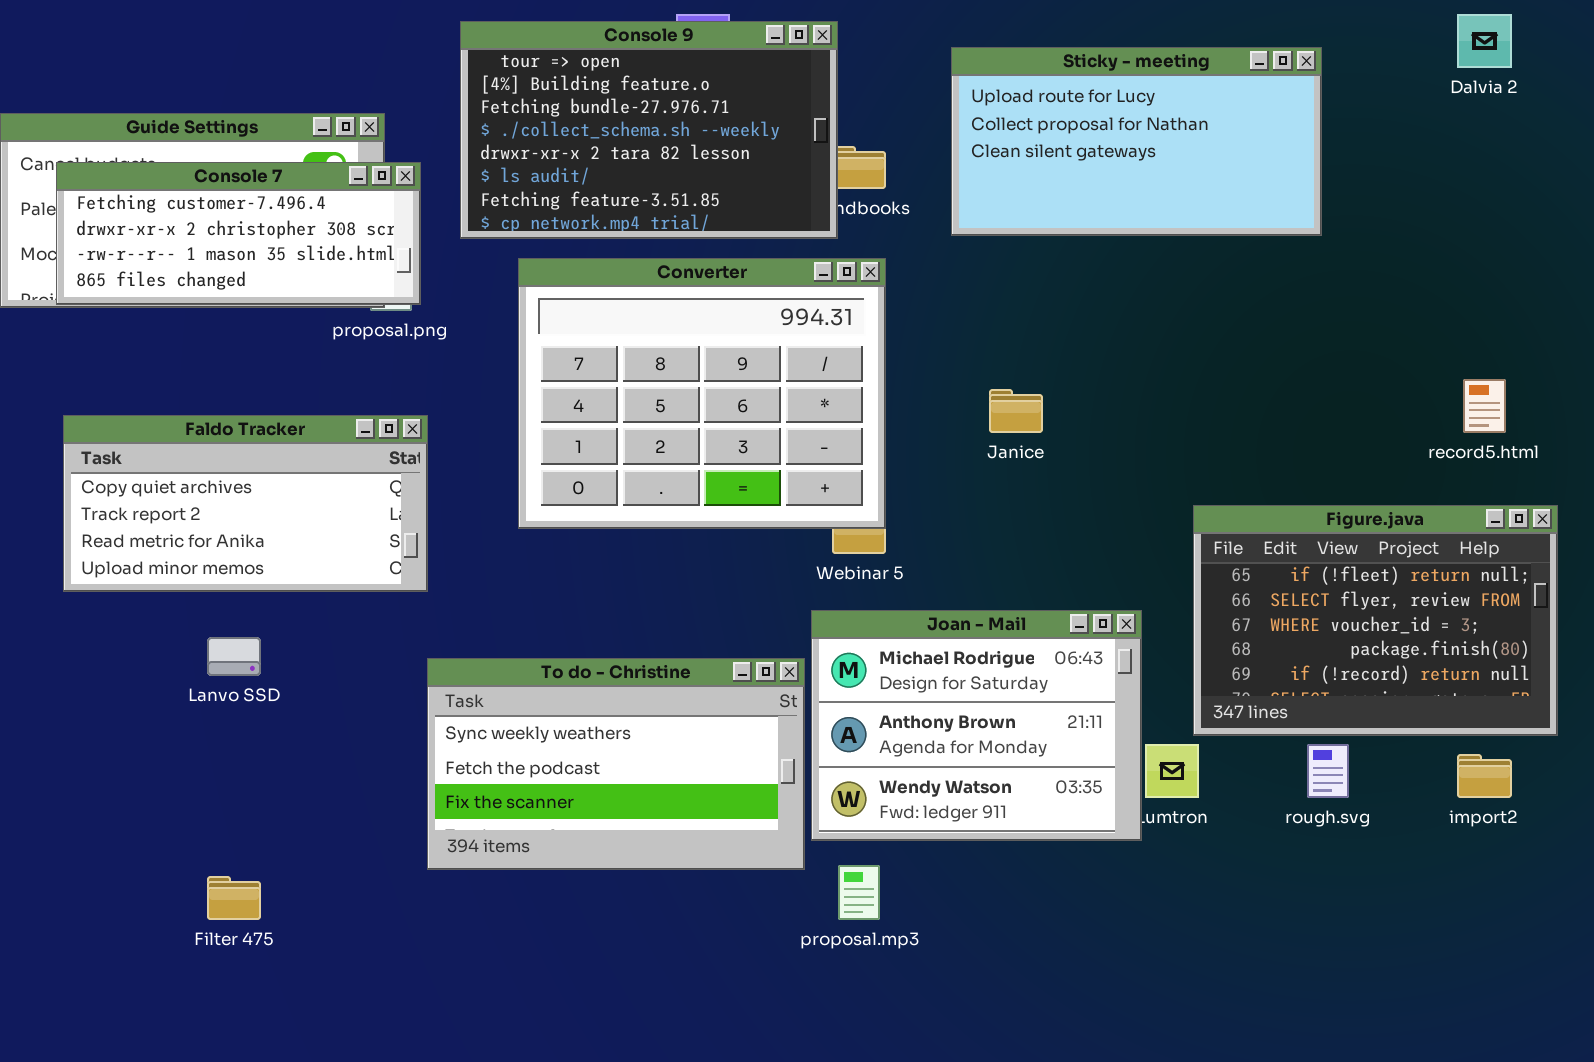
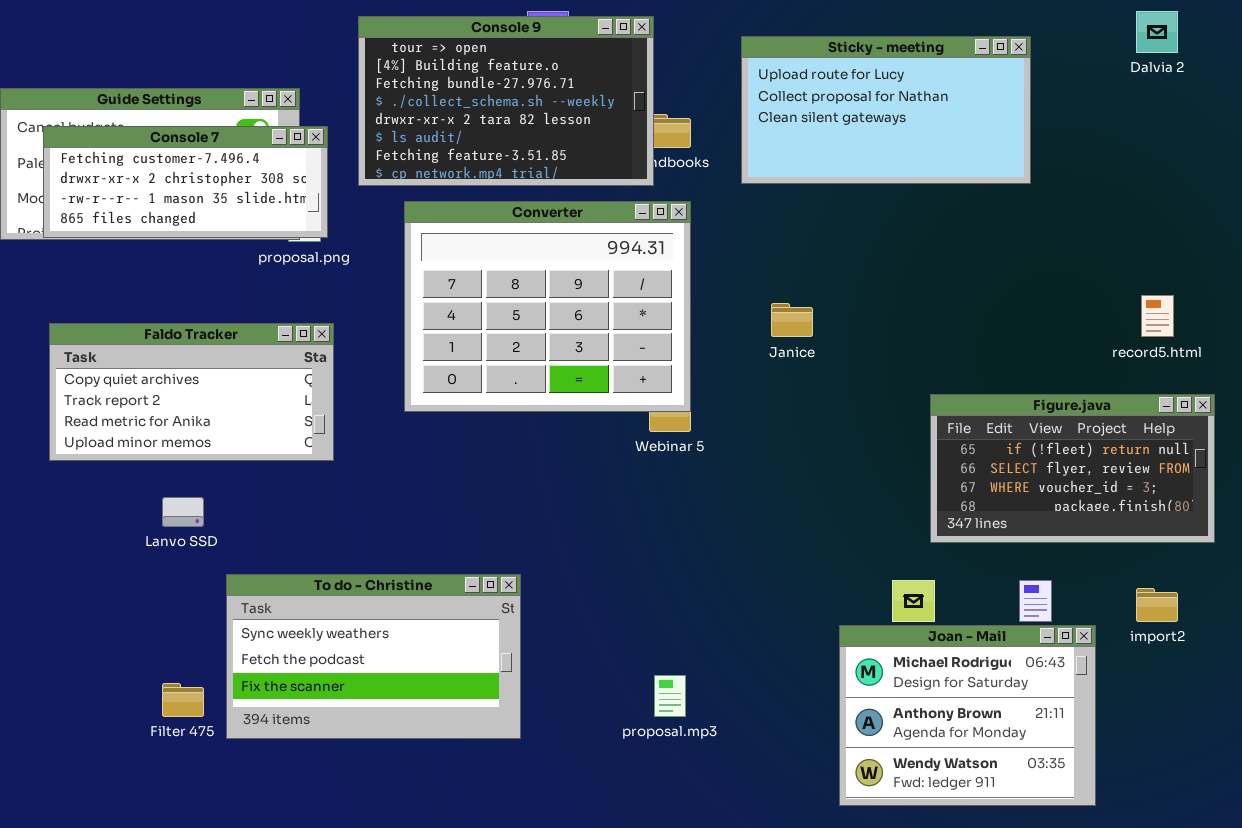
Figure.java: [1193,505,1558,736] -> [930,394,1215,543], resized
Joan - Mail: [811,610,1142,841] -> [839,625,1096,806], moved
To do - Christine: [427,658,805,870] -> [226,574,521,739], moved

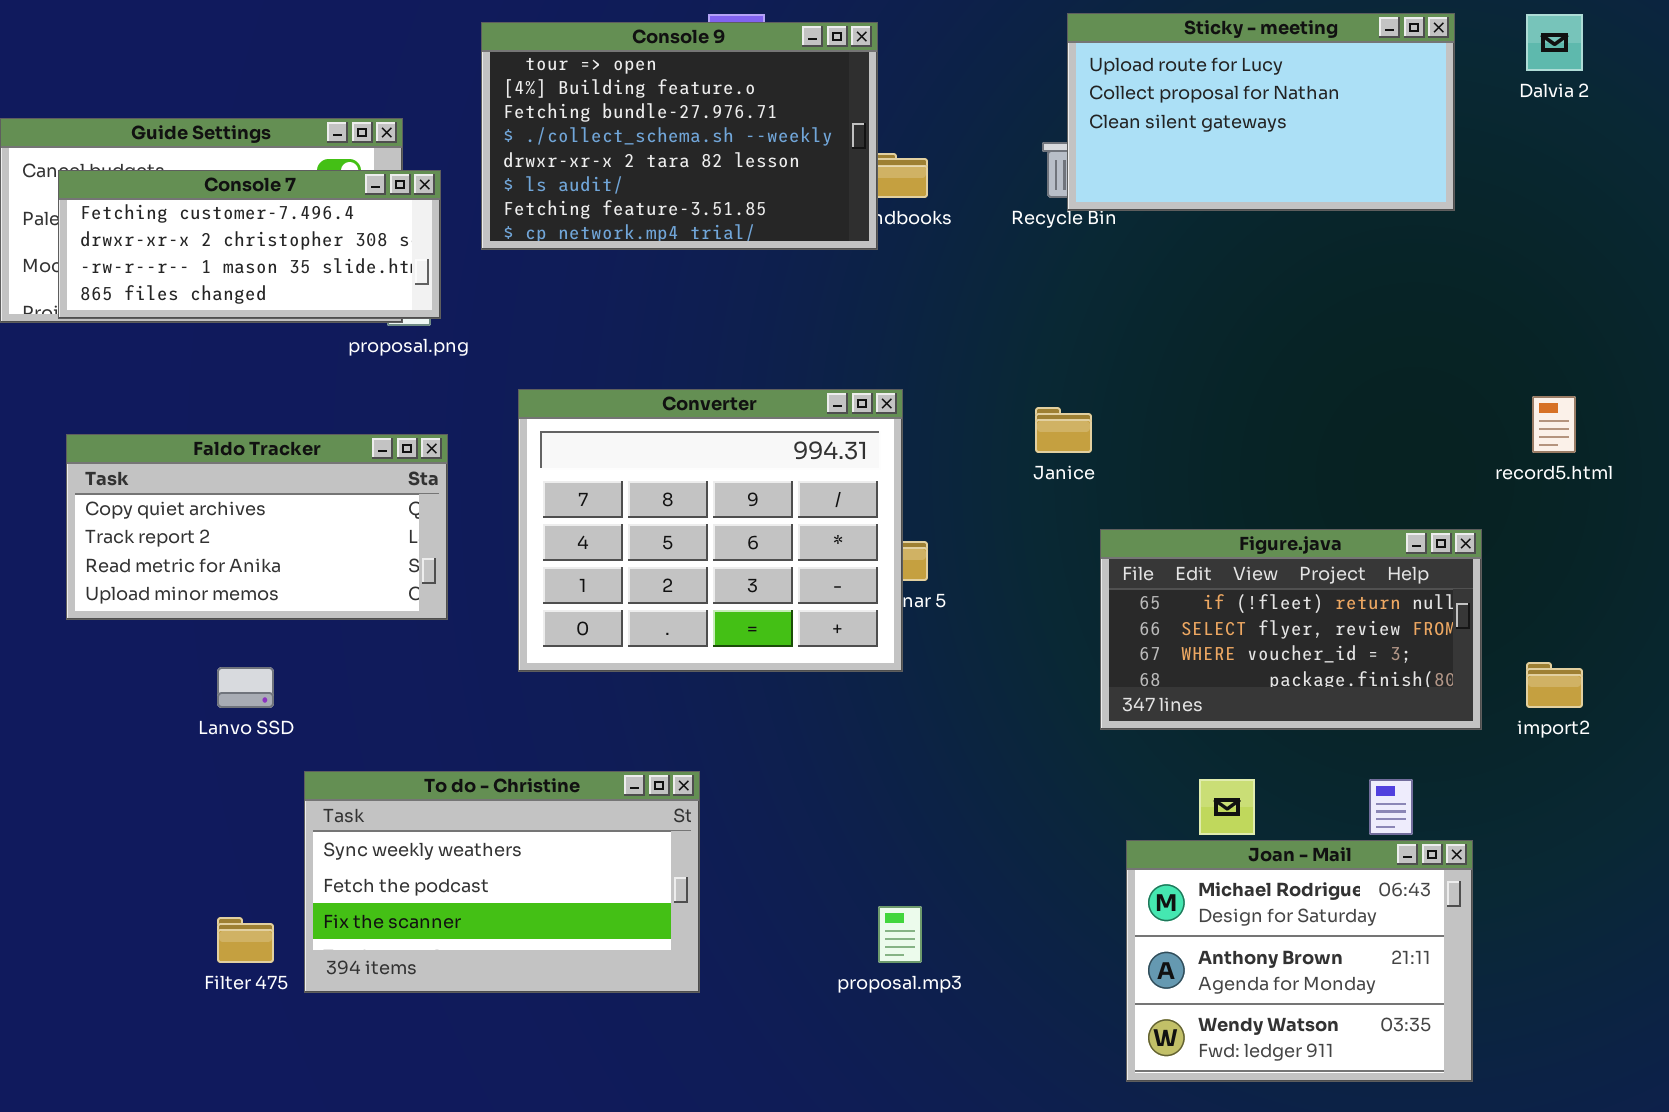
Sticky - meeting: [741,36,1031,184] -> [1067,13,1455,211], moved
Converter: [404,201,691,412] -> [518,389,903,672], moved
Figure.java: [930,394,1215,543] -> [1100,529,1482,730], moved
import2: [1136,588,1178,622] -> [1526,662,1583,708], moved

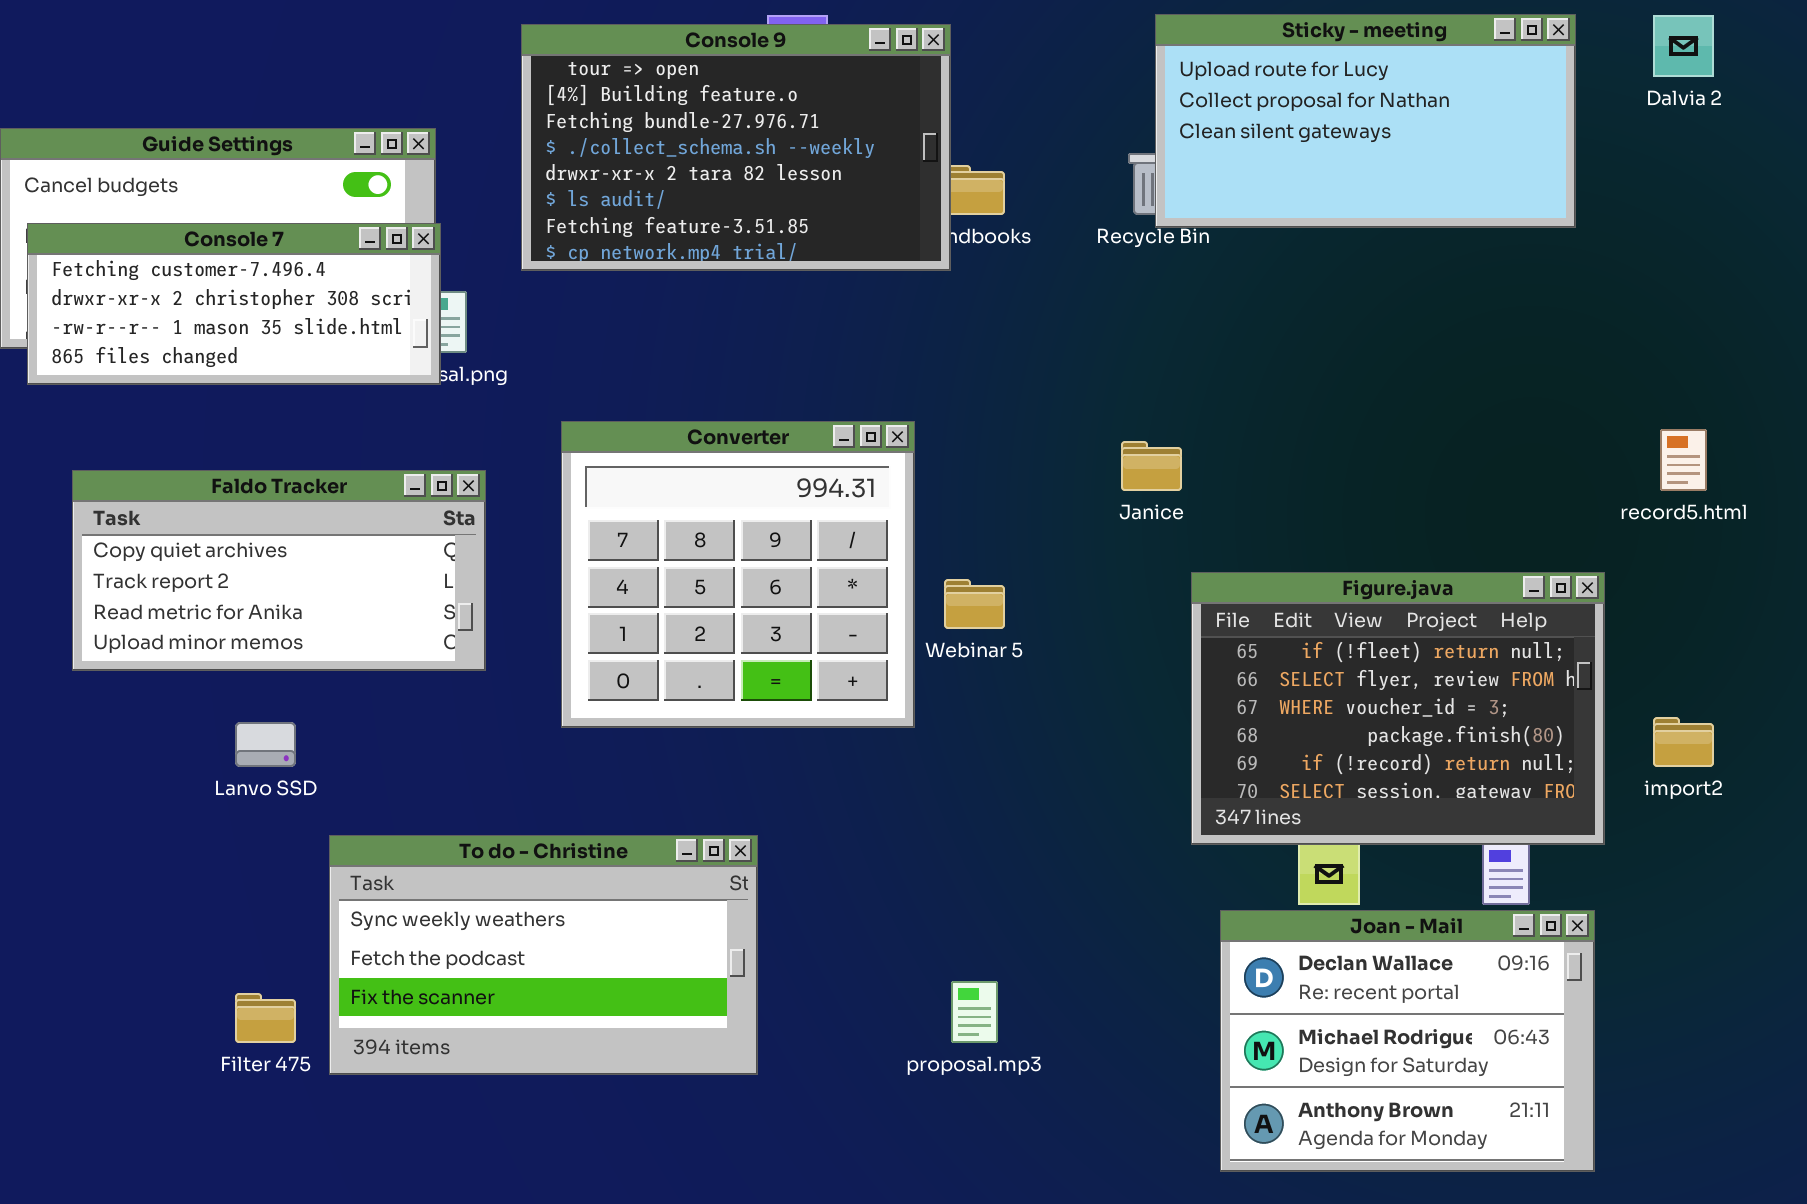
Console 7: [58,170,441,319] -> [27,223,441,385], moved
Converter: [518,389,903,672] -> [561,421,915,728], resized
Figure.java: [1100,529,1482,730] -> [1191,572,1605,845], resized
Joan - Mail: [1126,840,1473,1082] -> [1220,910,1595,1172], scrolled up 1 row

